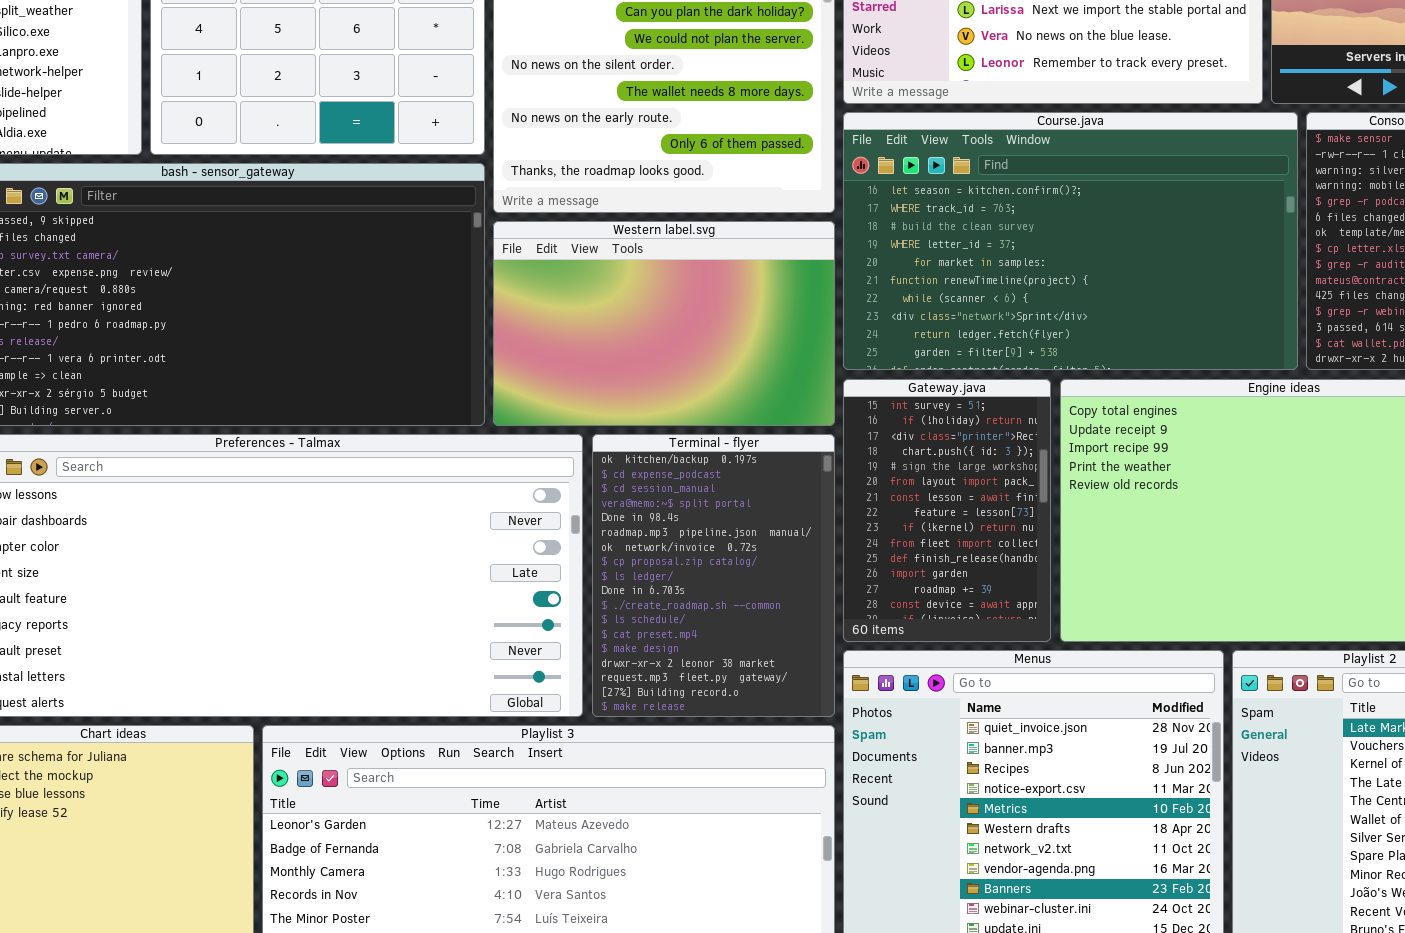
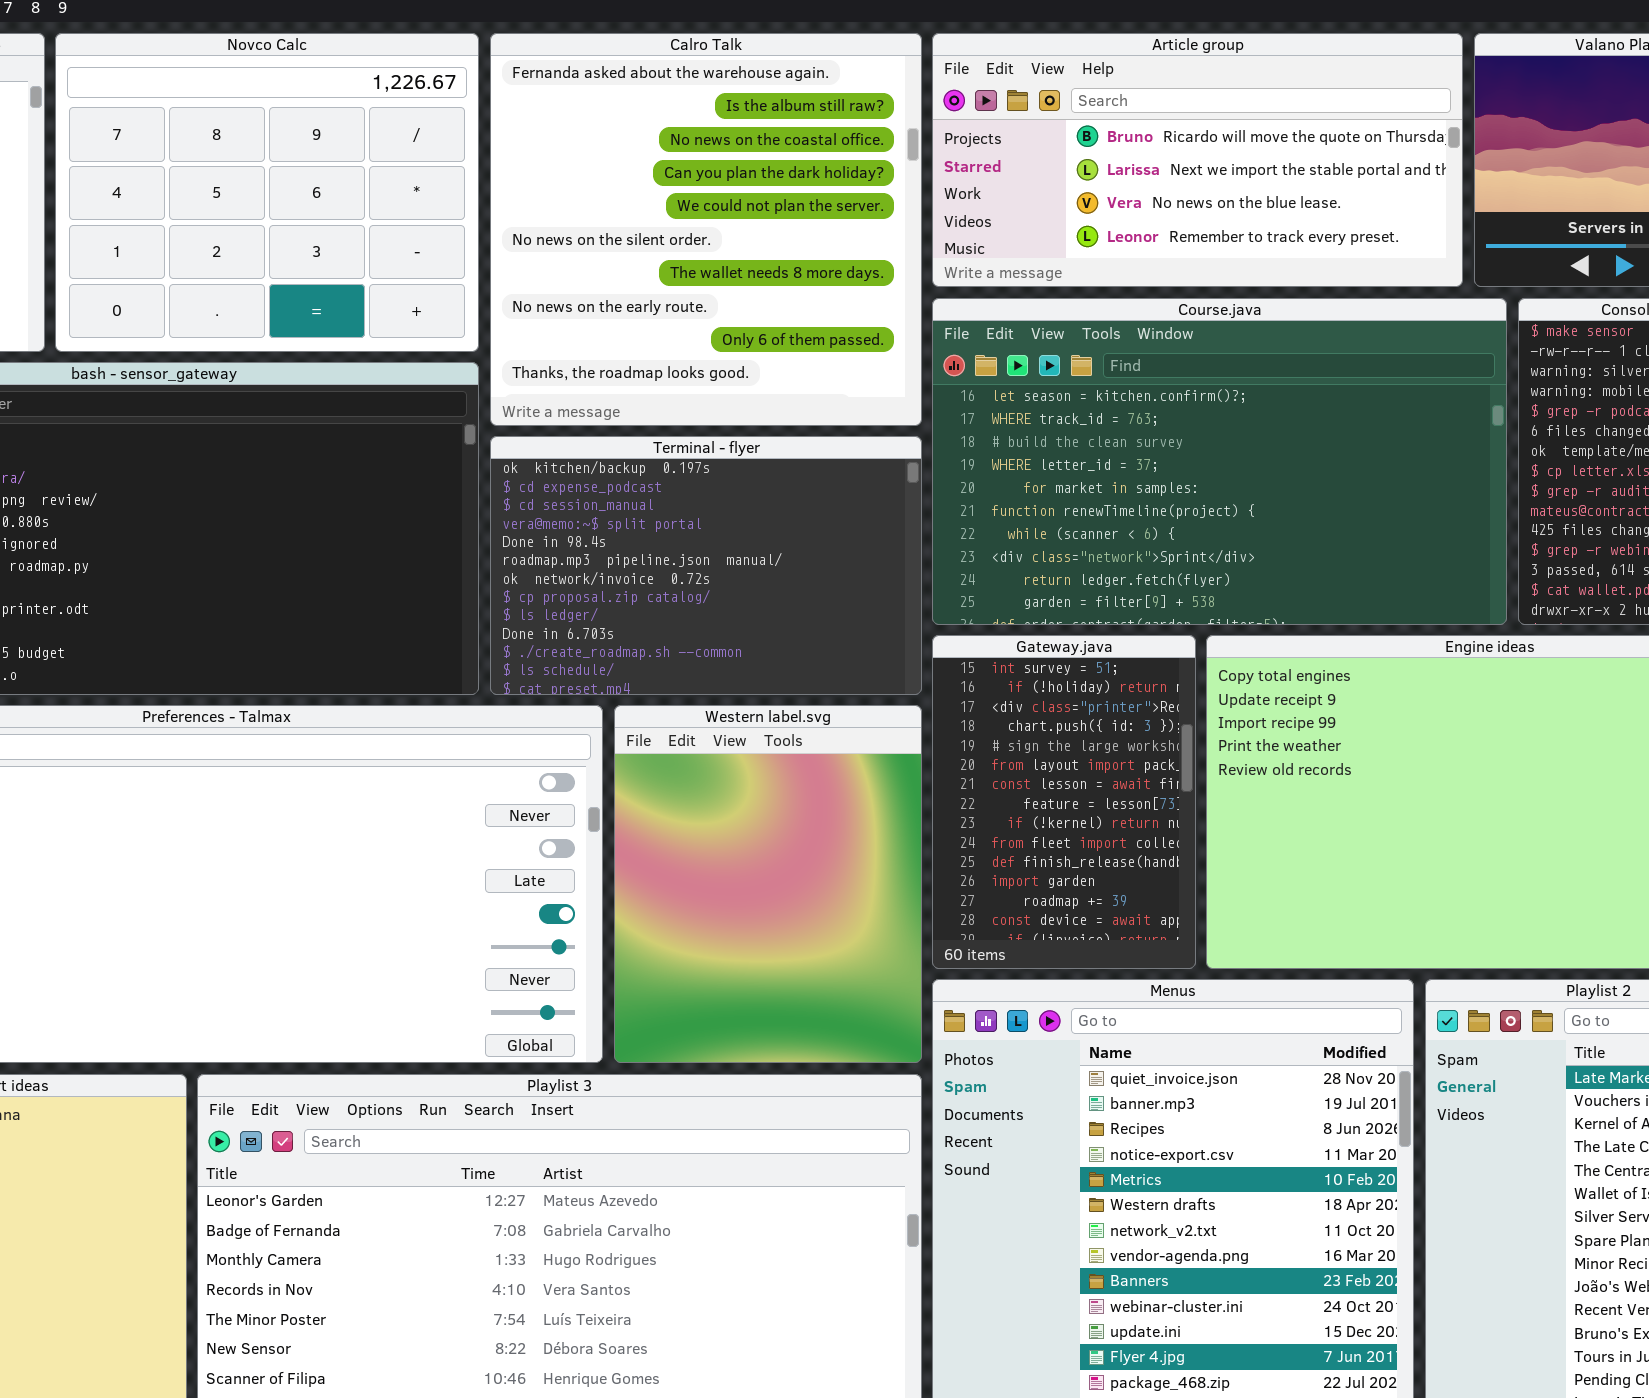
Western label.svg: [493,221,835,426] -> [614,705,922,1063], moved, resized
Terminal - flyer: [592,434,835,717] -> [490,436,922,695], moved, resized

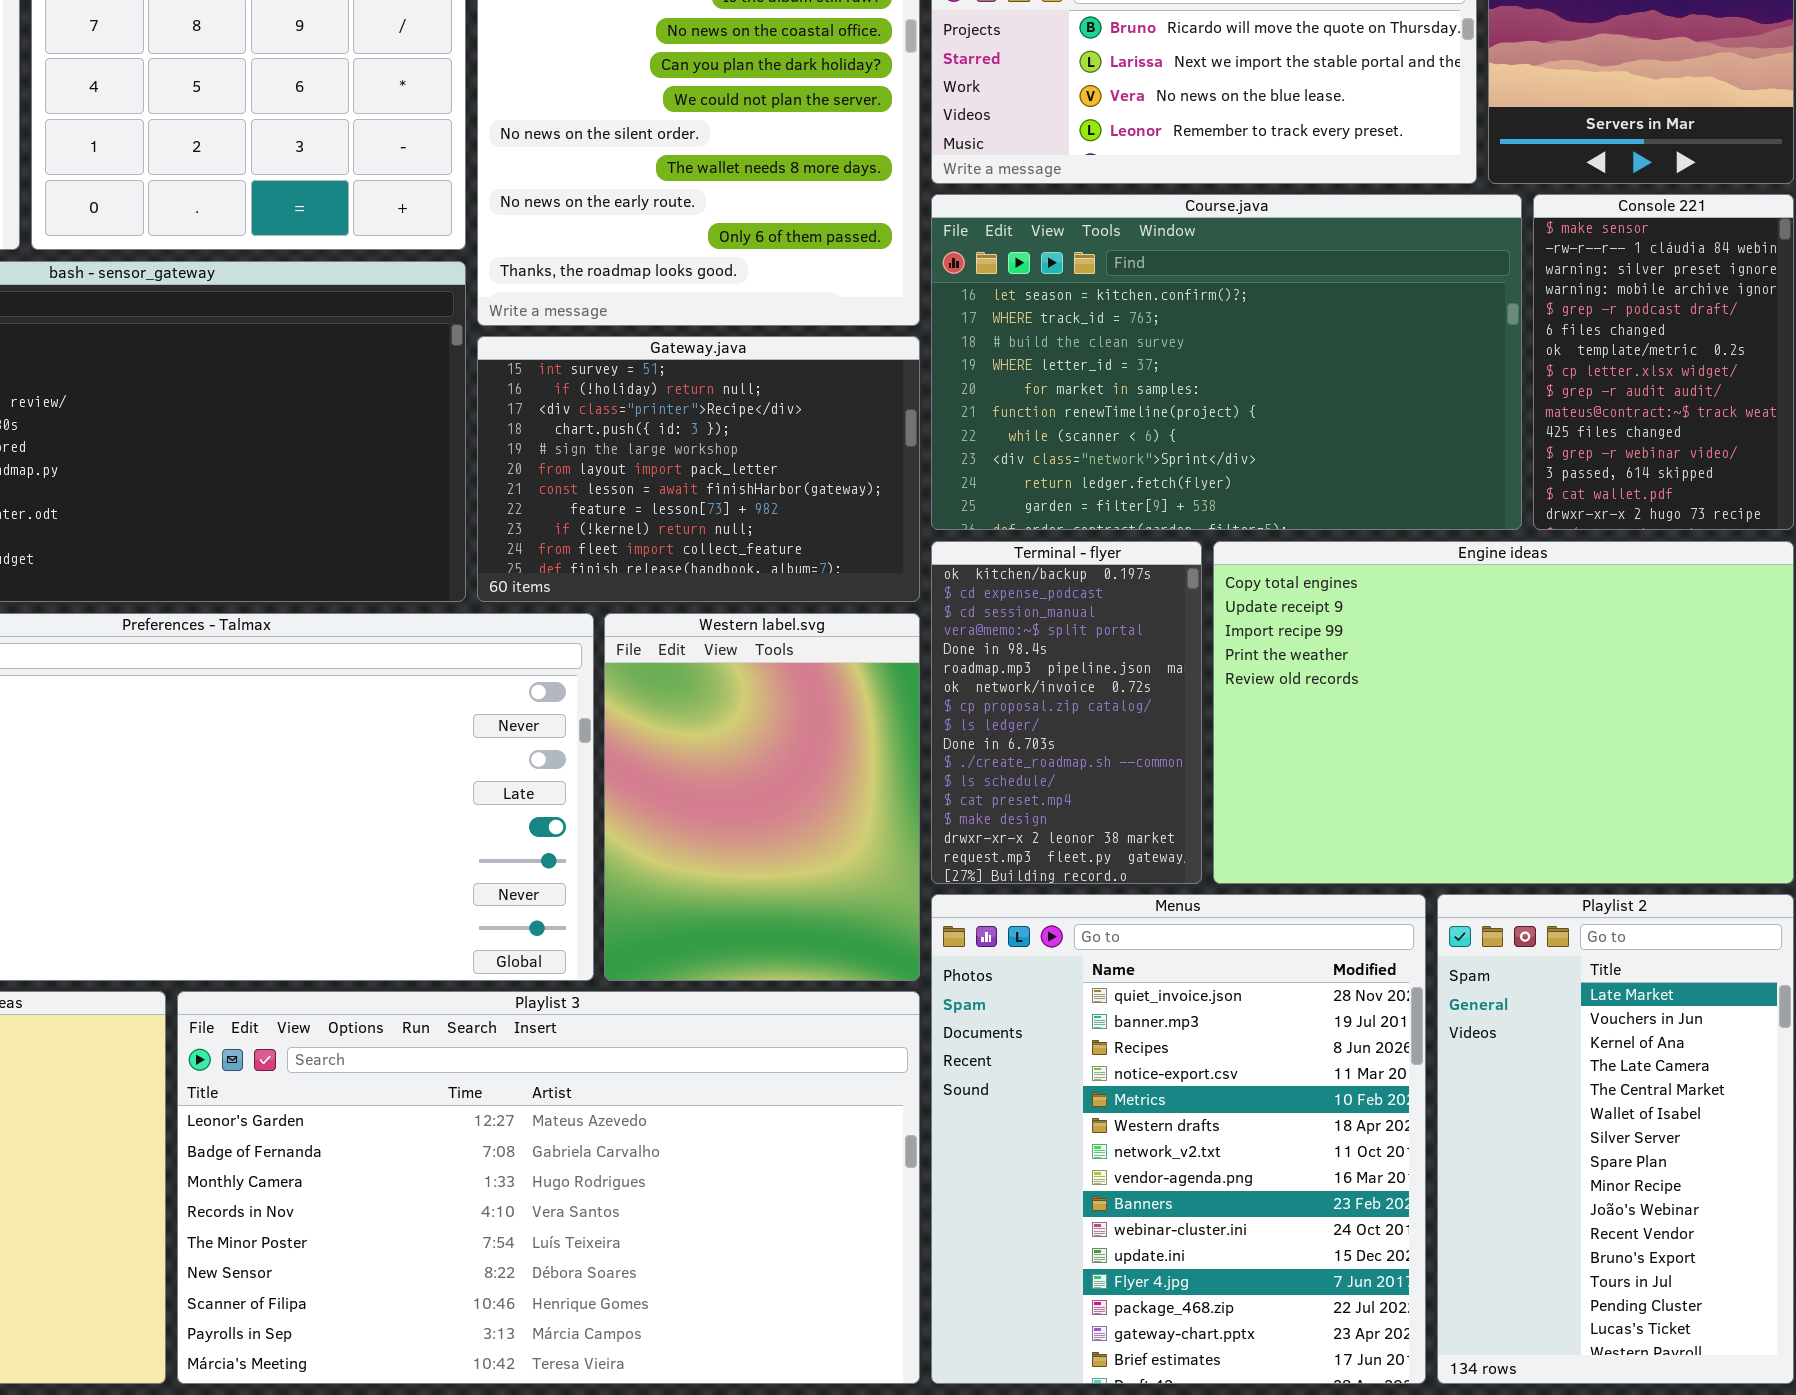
Terminal - flyer: [490,436,922,695] -> [931,541,1202,884], moved, resized
Gateway.java: [932,635,1196,969] -> [477,336,920,602], moved, resized

